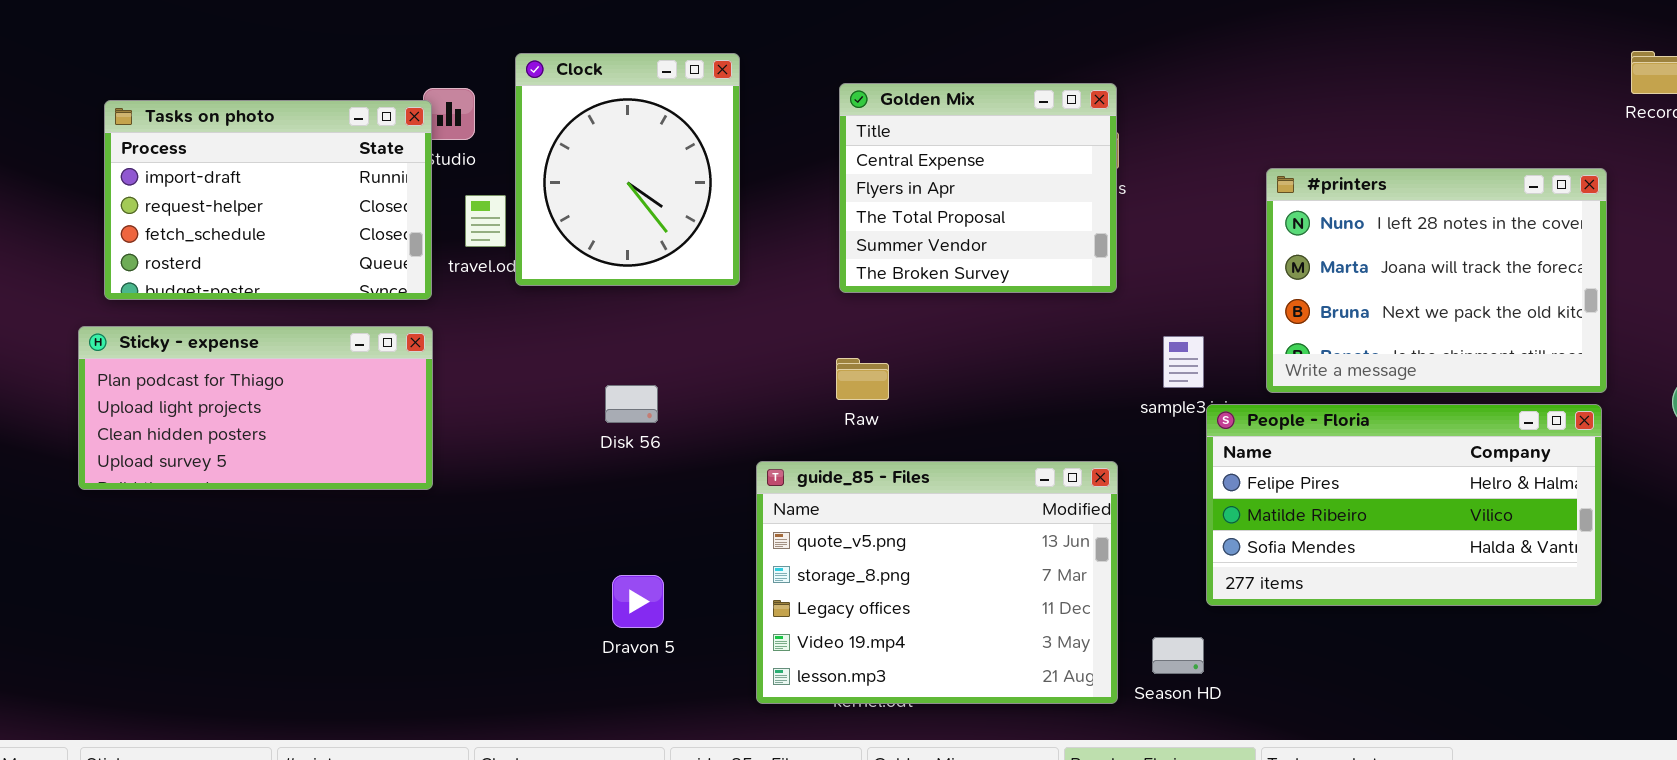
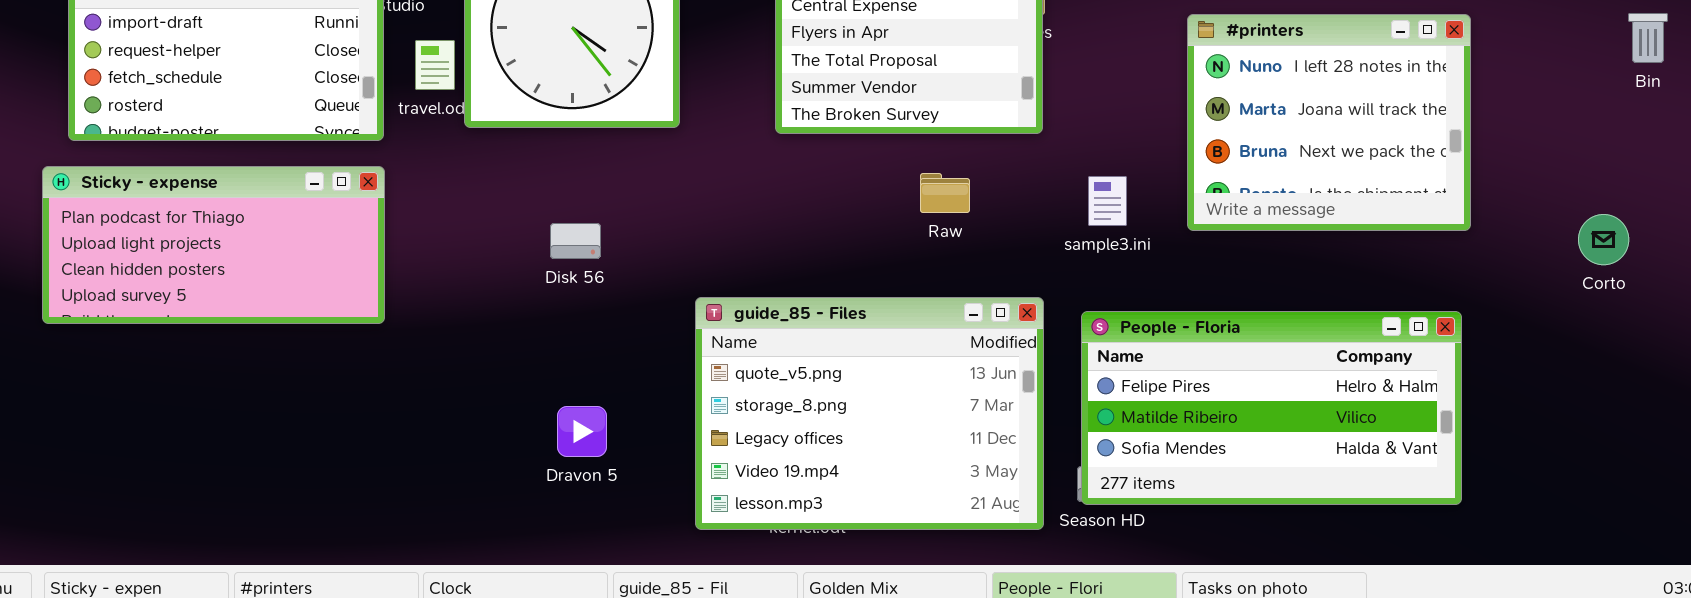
#printers: [1266,168,1607,393] -> [1187,14,1471,231], resized
Raw: [836,358,889,400] -> [920,173,970,213], moved
People - Floria: [1206,404,1602,606] -> [1081,311,1462,505], moved

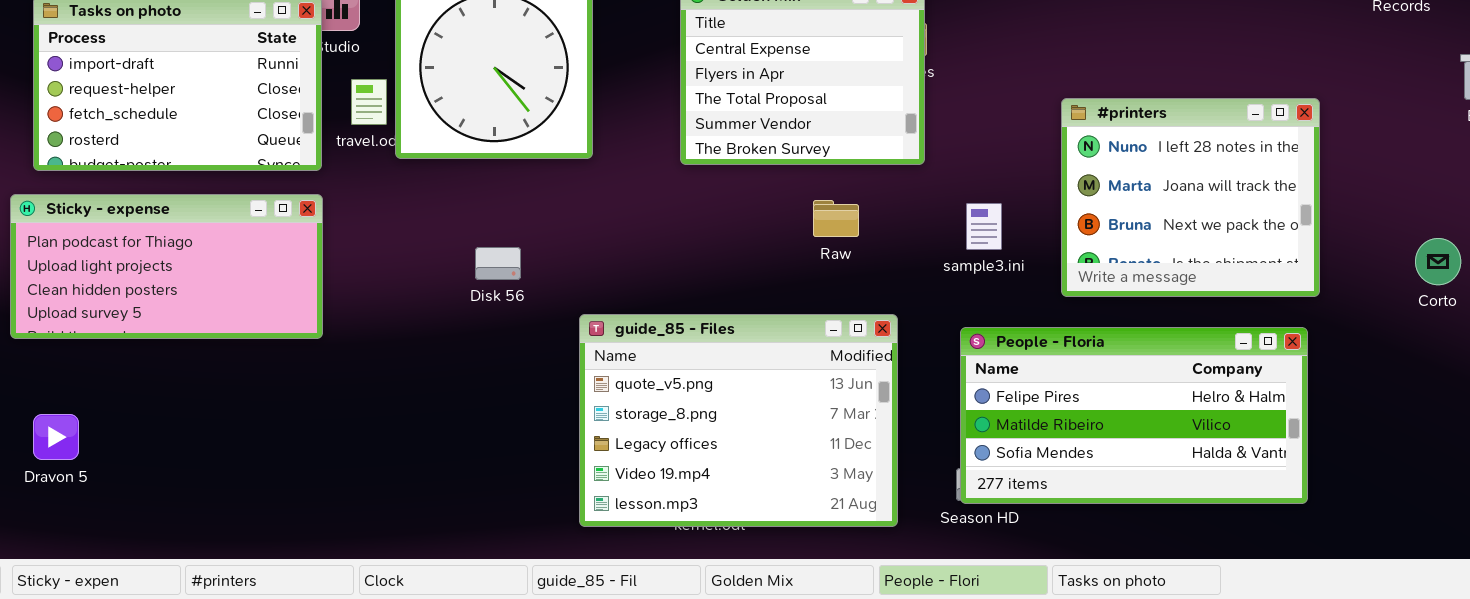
#printers: [1187,14,1471,231] -> [1061,98,1320,297], moved
guide_85 - Files: [695,297,1044,530] -> [579,314,898,527], moved
Dravon 5: [557,406,607,457] -> [33,414,79,460], moved

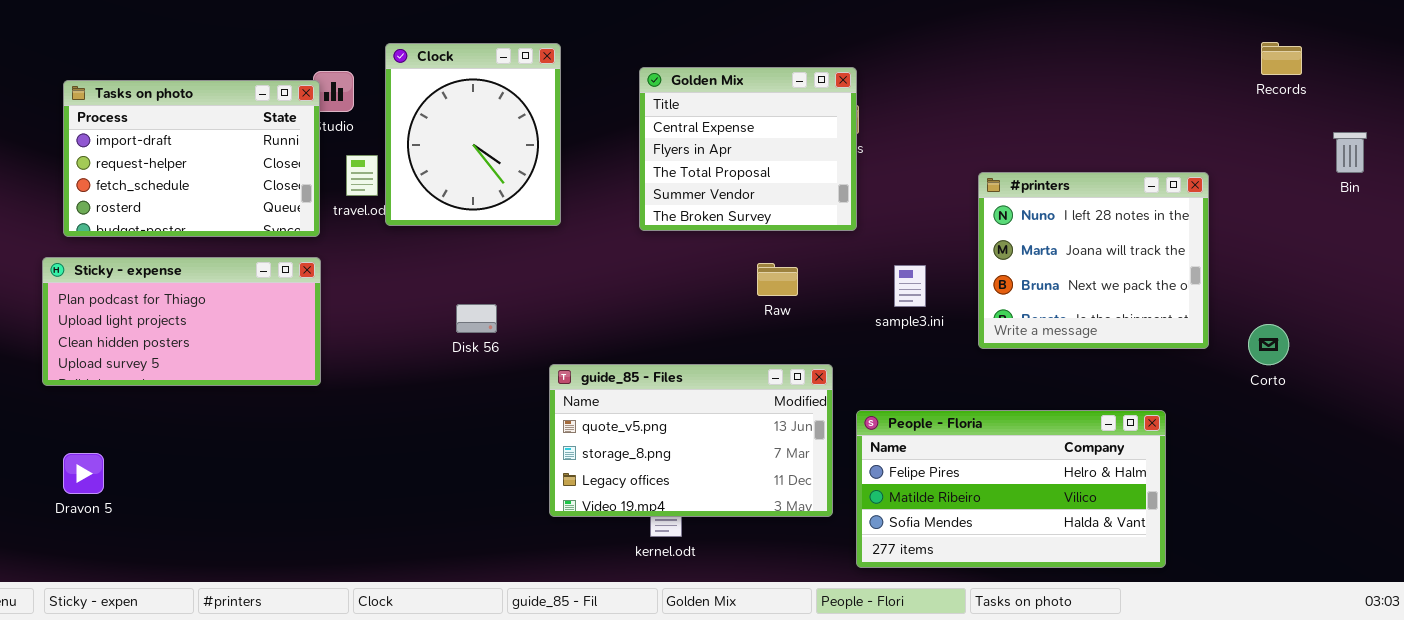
Corto: [1415,238,1461,285] -> [1248,324,1289,365], moved
guide_85 - Files: [579,314,898,527] -> [549,364,833,517], resized
People - Floria: [960,327,1308,504] -> [856,410,1166,568], moved

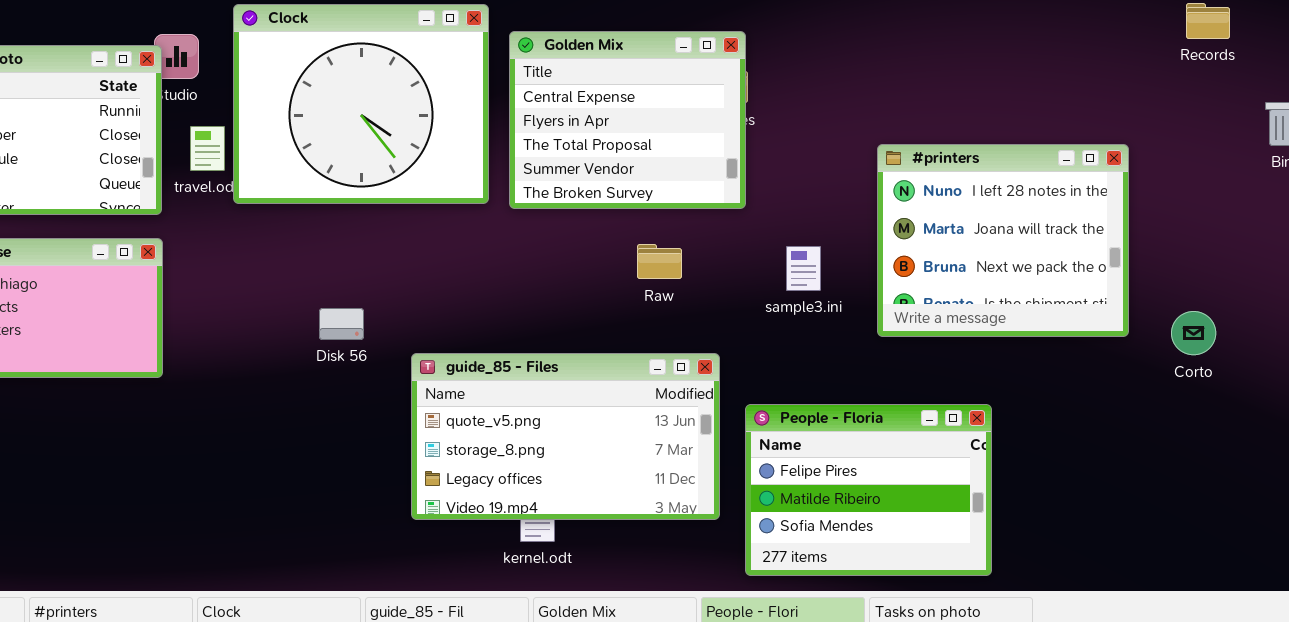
Clock: [385,43,561,226] -> [233,4,489,204], resized
Disk 56: [456,304,497,333] -> [319,308,364,340], moved
People - Floria: [856,410,1166,568] -> [745,404,992,576], resized

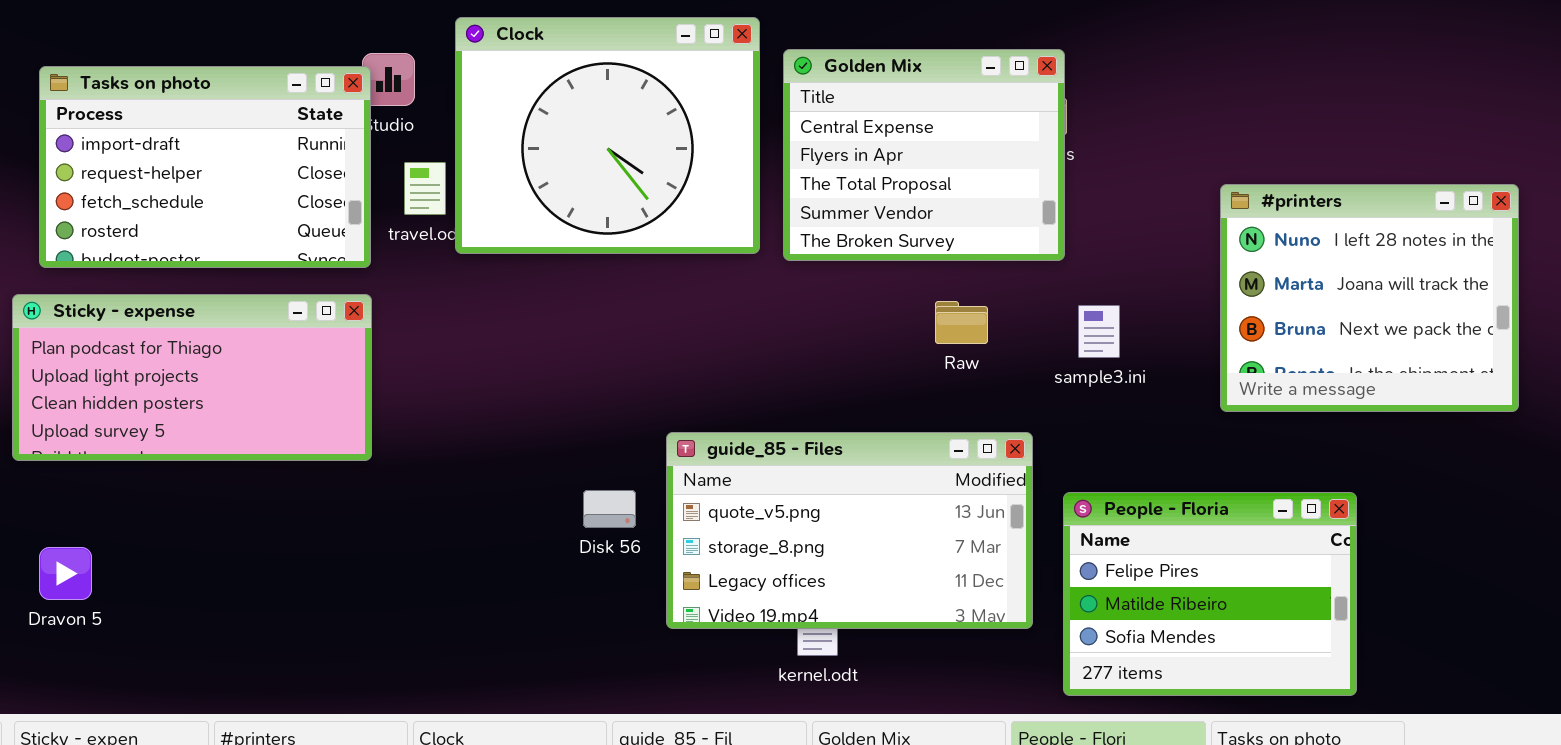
sample3.ini: [786,246,821,291] -> [1078,305,1120,358], moved
Disk 56: [319,308,364,340] -> [583,490,636,528], moved

